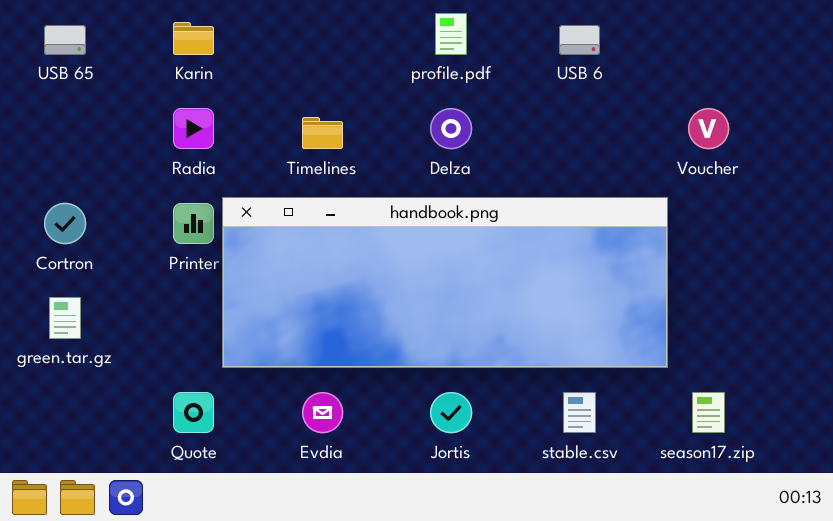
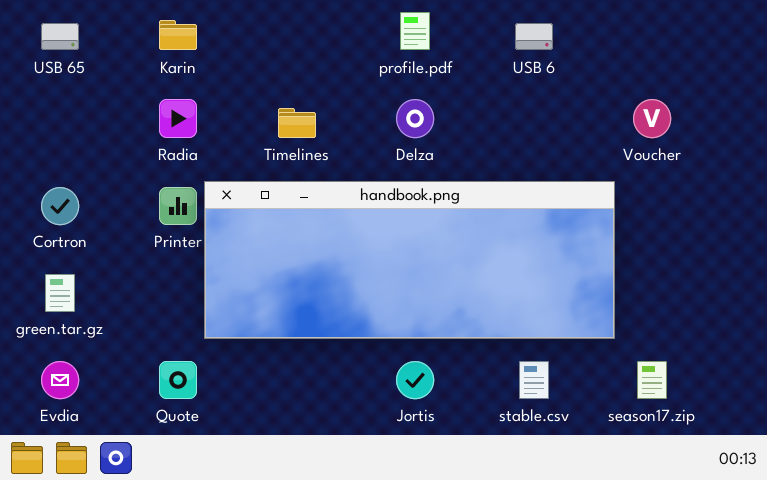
Evdia: [302,392,343,433] -> [41,361,79,399], moved

